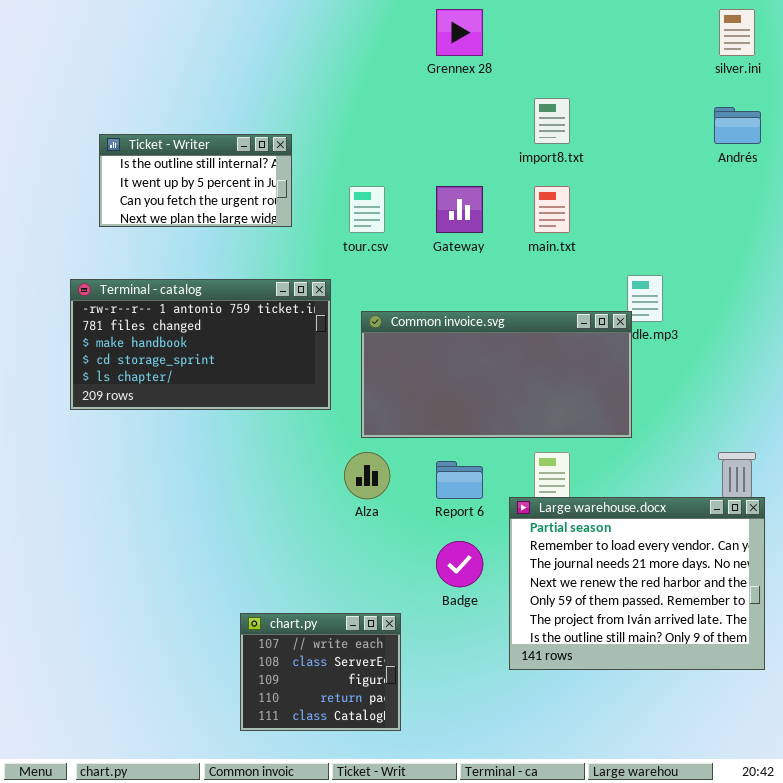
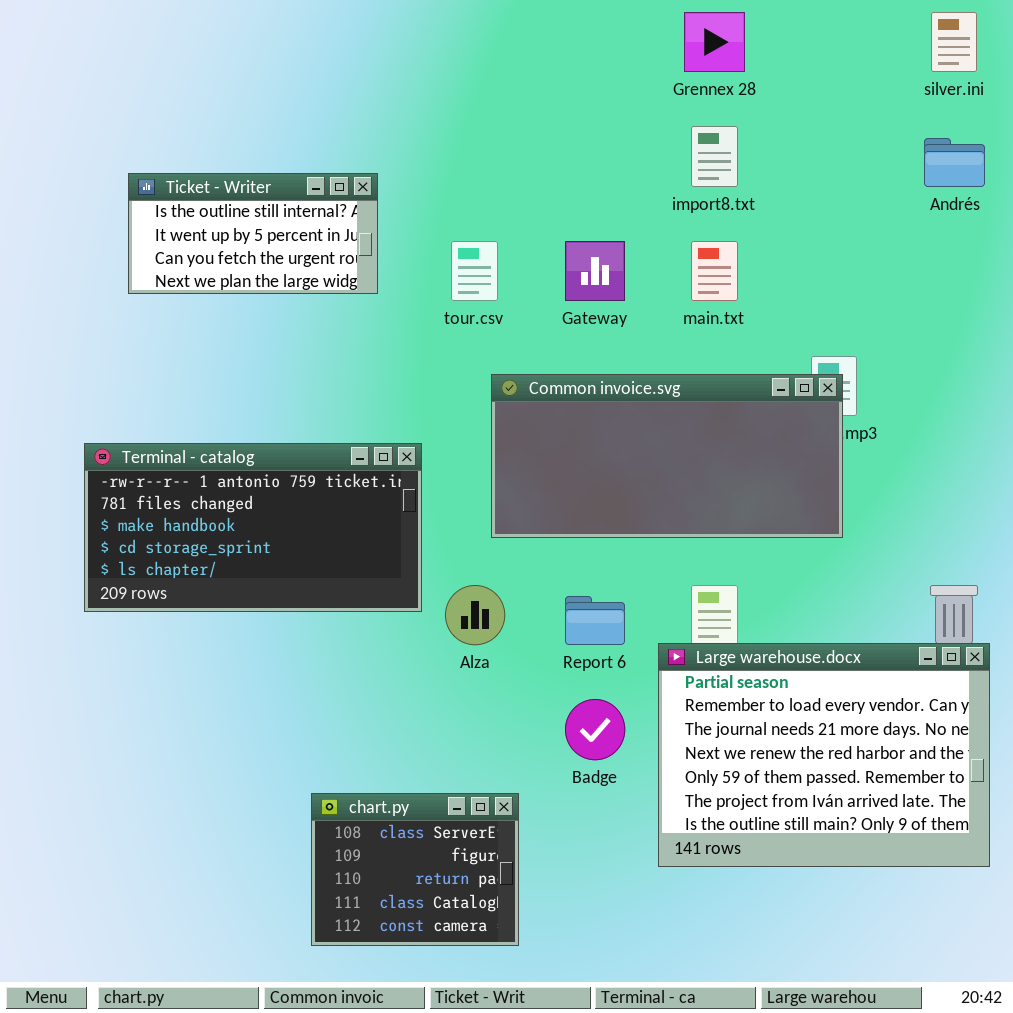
Grennex 28: [436,9,483,56] -> [684,12,745,72], moved
Terminal - catalog: [70,279,331,410] -> [84,443,422,612], moved
Common invoice.svg: [361,311,632,438] -> [491,374,843,538], moved
chart.py: [240,613,401,731] -> [311,793,519,946], scrolled down 1 row

